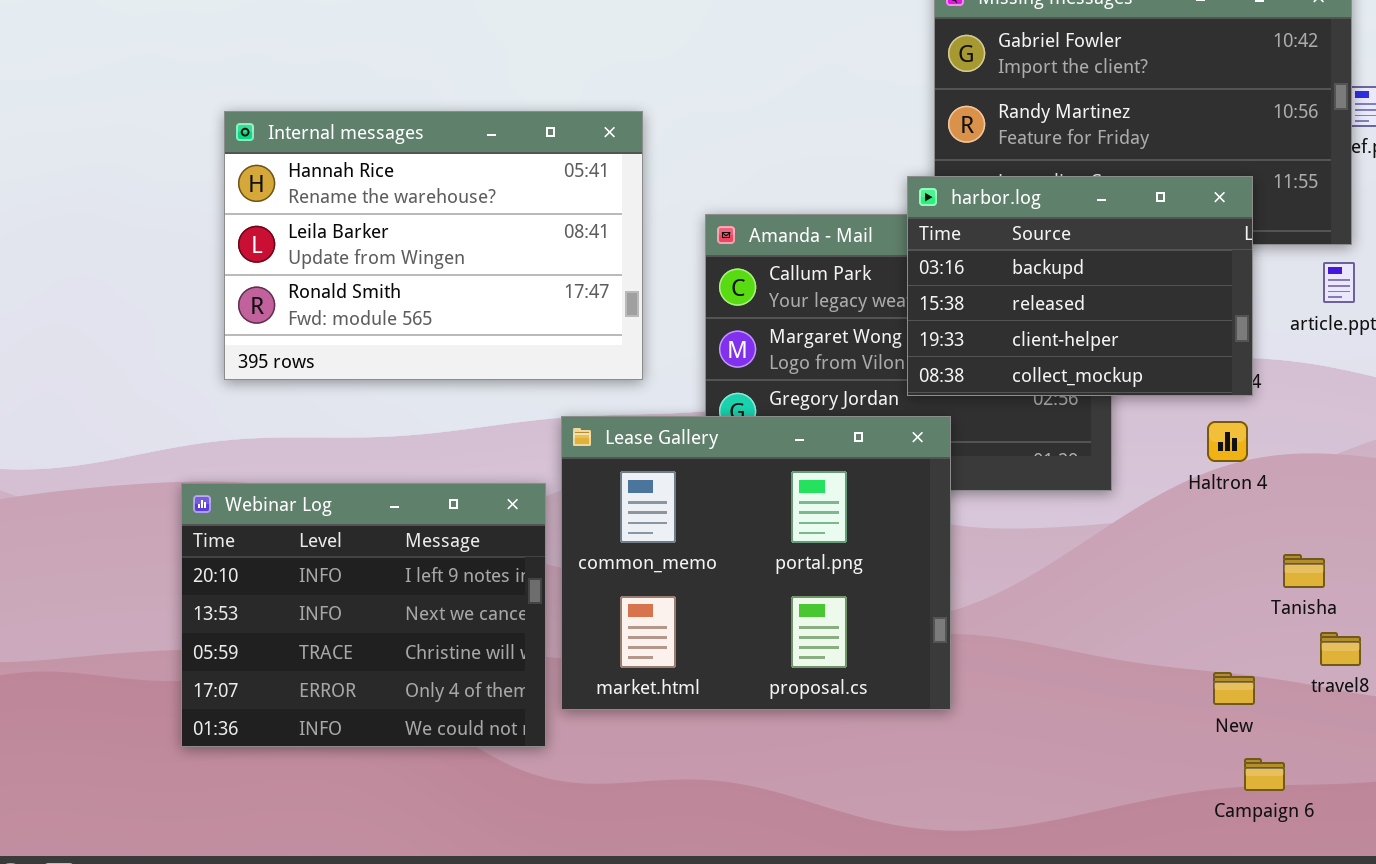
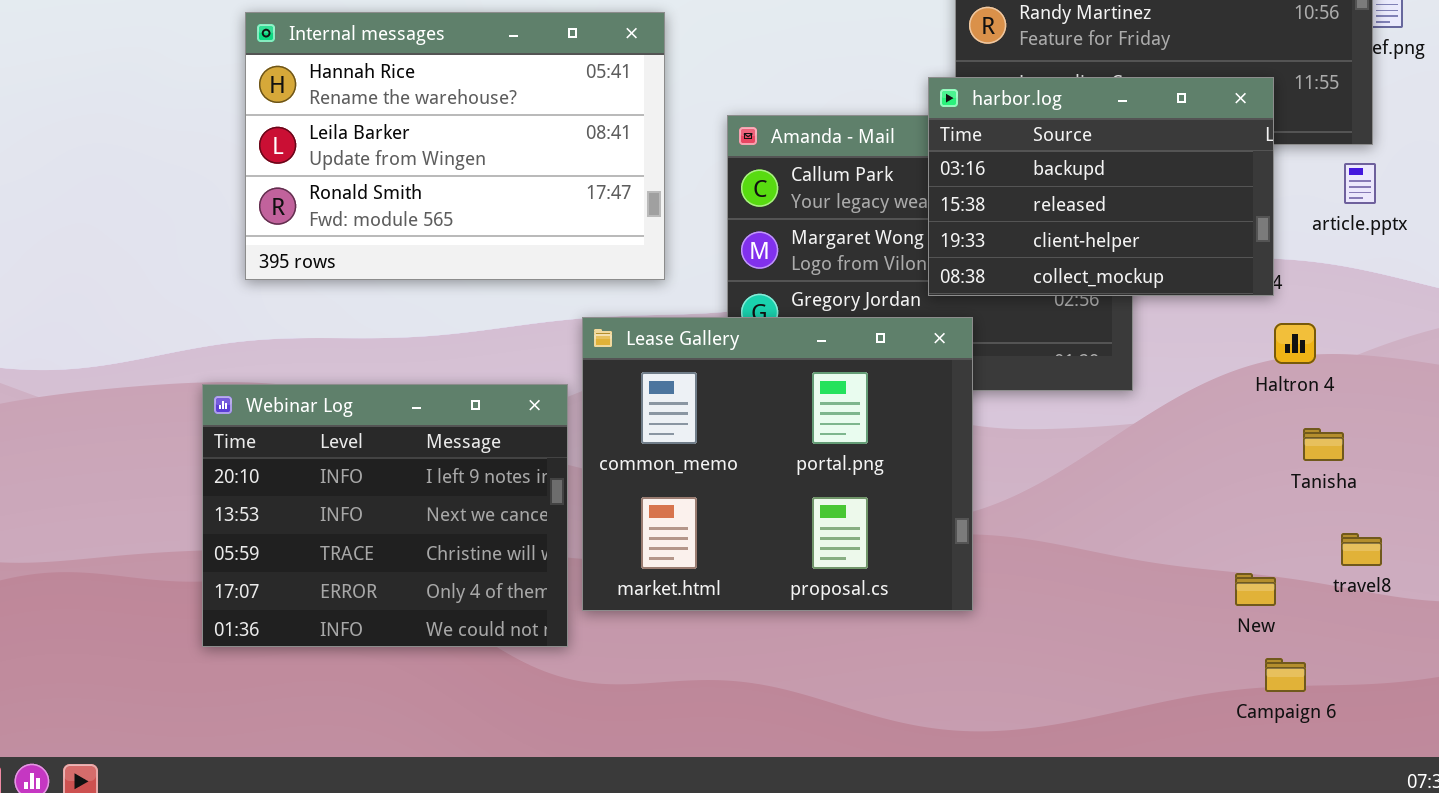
Haltron 4: [1207,421,1248,462] -> [1274,323,1316,364], moved
Tanisha: [1283,554,1325,588] -> [1303,428,1344,461], moved

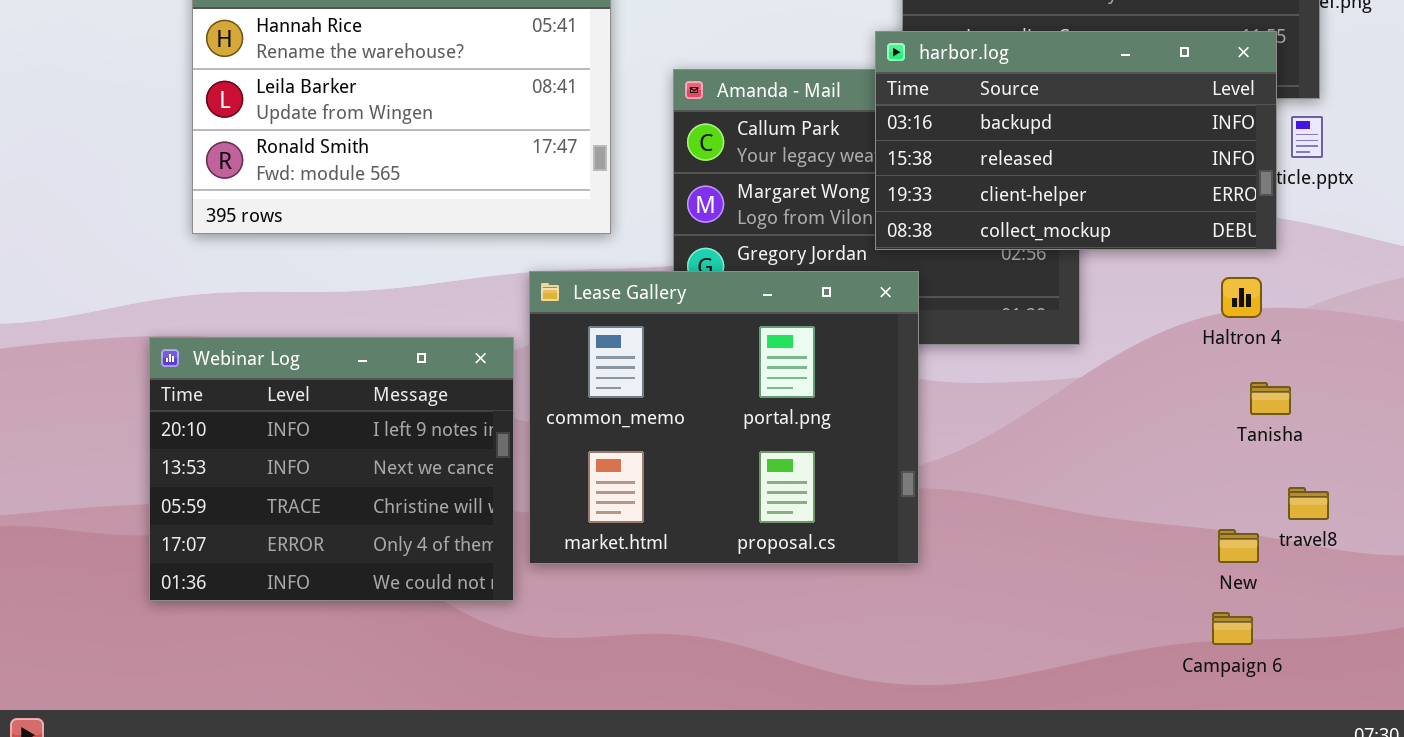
harbor.log: [928,77,1274,296] -> [875,31,1277,250], resized
New: [1235,573,1276,606] -> [1218,529,1259,563], moved

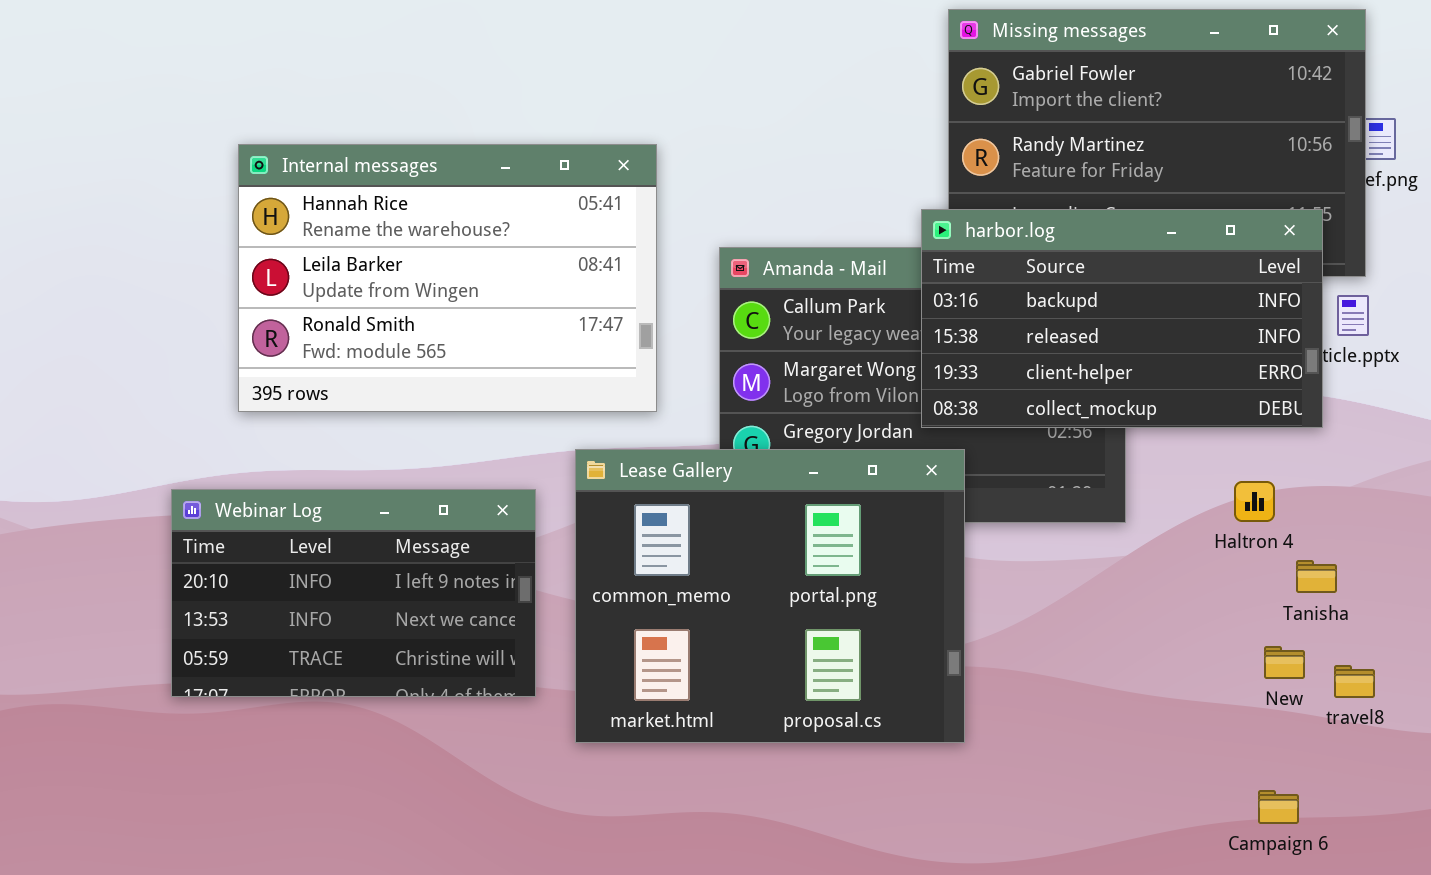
Haltron 4: [1221,277,1262,318] -> [1234,481,1275,522], moved
Webinar Log: [149,337,514,601] -> [171,489,536,697], moved, resized
New: [1218,529,1259,563] -> [1264,646,1305,679], moved

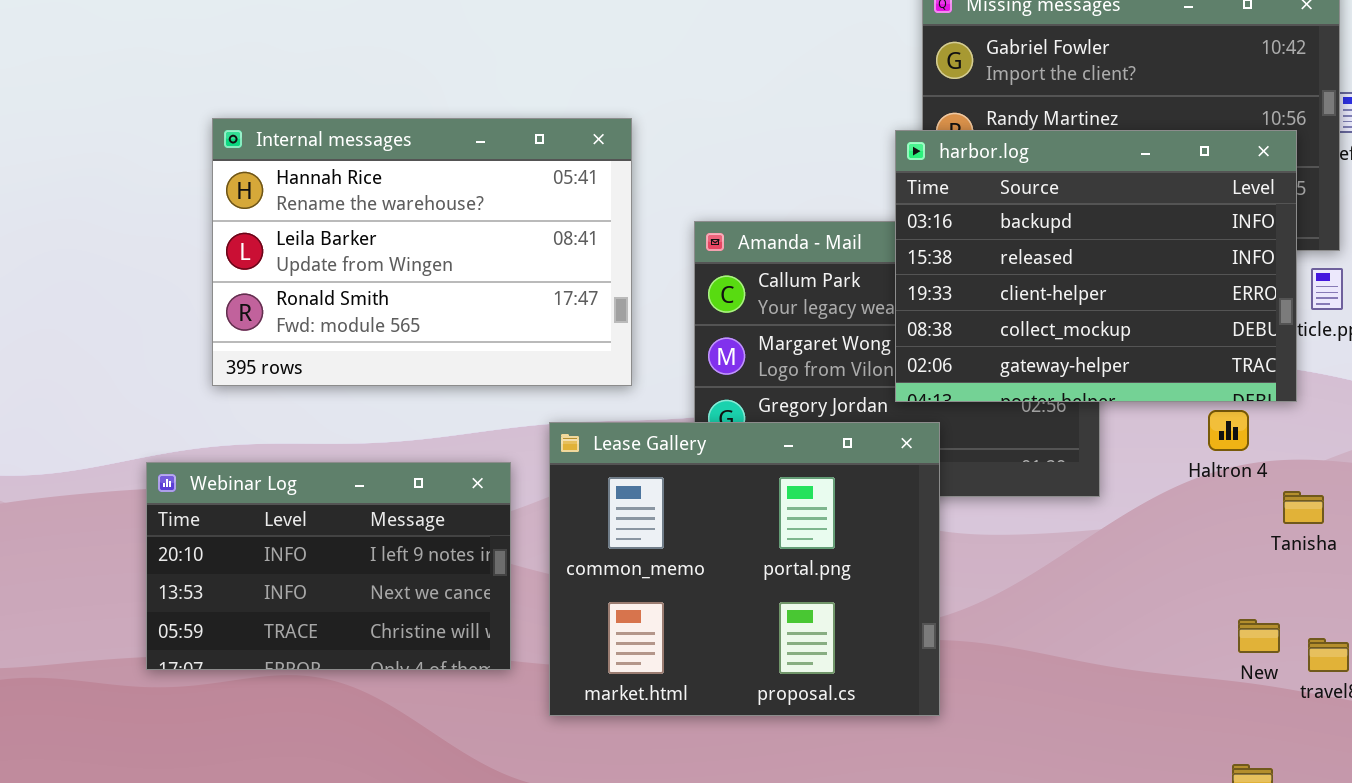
harbor.log: [921,209,1323,428] -> [895,130,1297,402], resized
Haltron 4: [1234,481,1275,522] -> [1208,410,1249,451], moved
Tanisha: [1296,560,1337,593] -> [1283,491,1324,524], moved

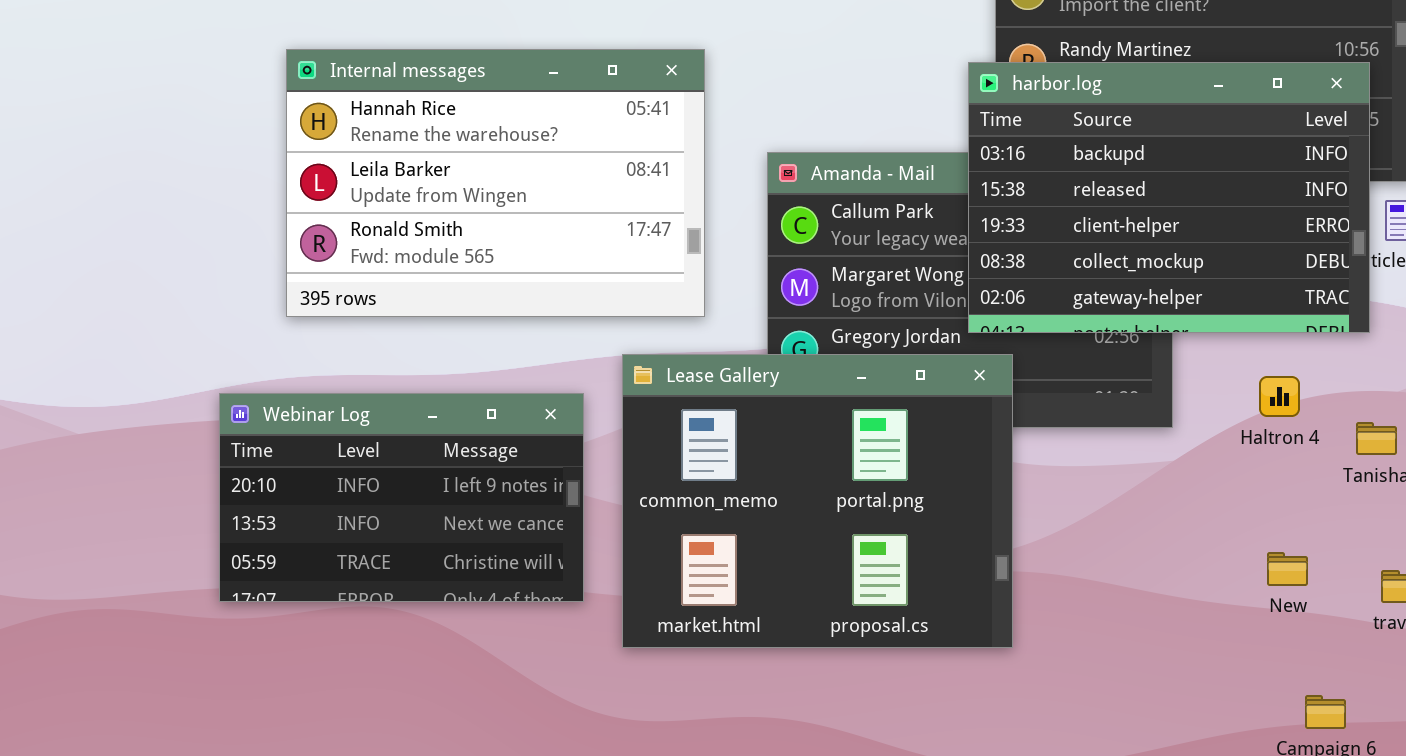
Haltron 4: [1208,410,1249,451] -> [1259,376,1300,417], moved
New: [1238,619,1280,653] -> [1267,552,1308,586], moved

